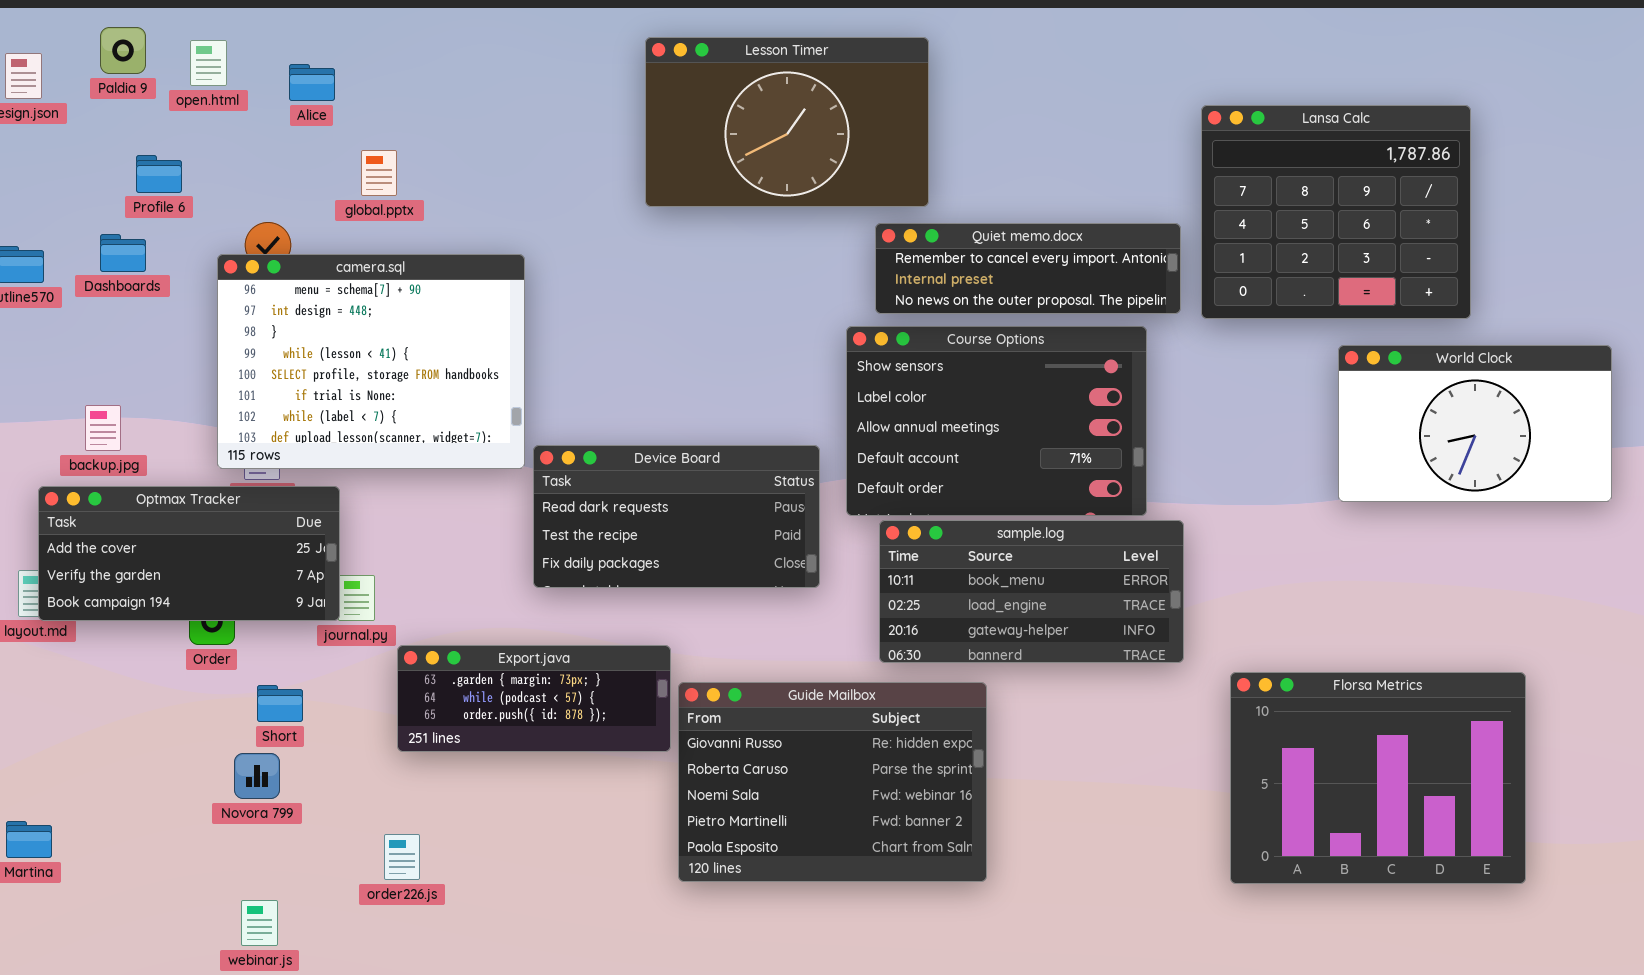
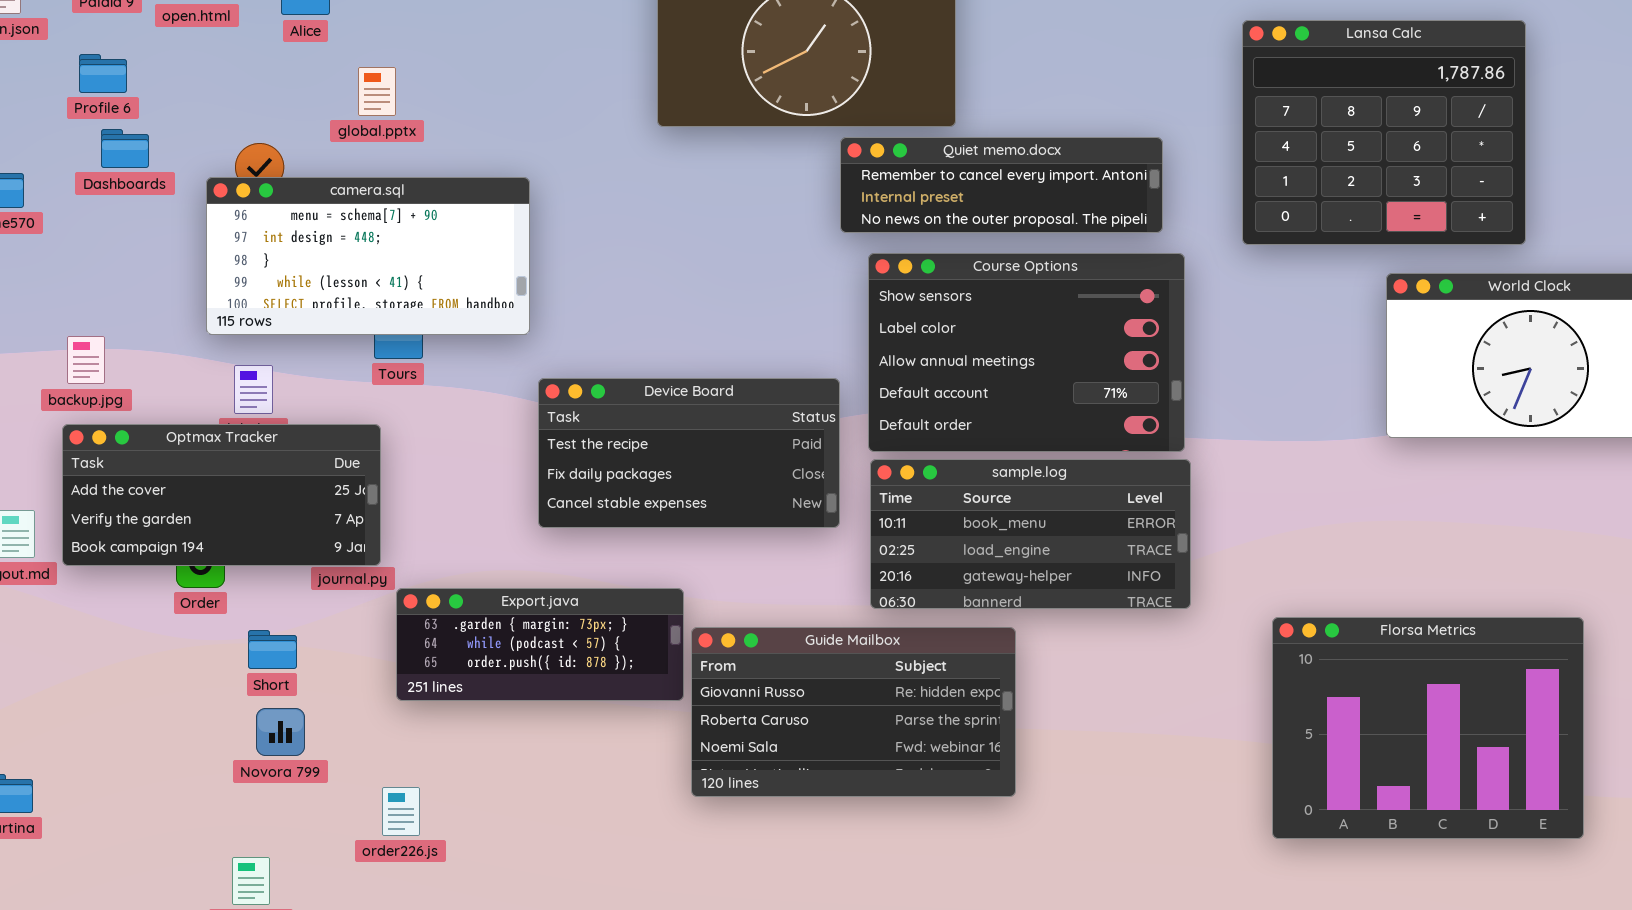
Profile 6: [136,155,182,193] -> [79,54,127,93], moved
Quiet memo.docx: [875,223,1181,314] -> [840,137,1163,233], moved
Dashboards: [100,234,146,272] -> [101,129,149,168], moved
camera.sql: [217,254,525,469] -> [206,177,530,335], resized
Device Board: [533,445,820,588] -> [538,378,840,528], scrolled down 1 row
Optmax Tracker: [38,486,340,621] -> [62,424,381,566], moved
sample.log: [879,520,1184,663] -> [870,459,1191,609], moved
Guide Mailbox: [678,682,987,882] -> [691,627,1016,797], resized
Novora 799: [234,753,280,799] -> [256,708,305,756], moved

